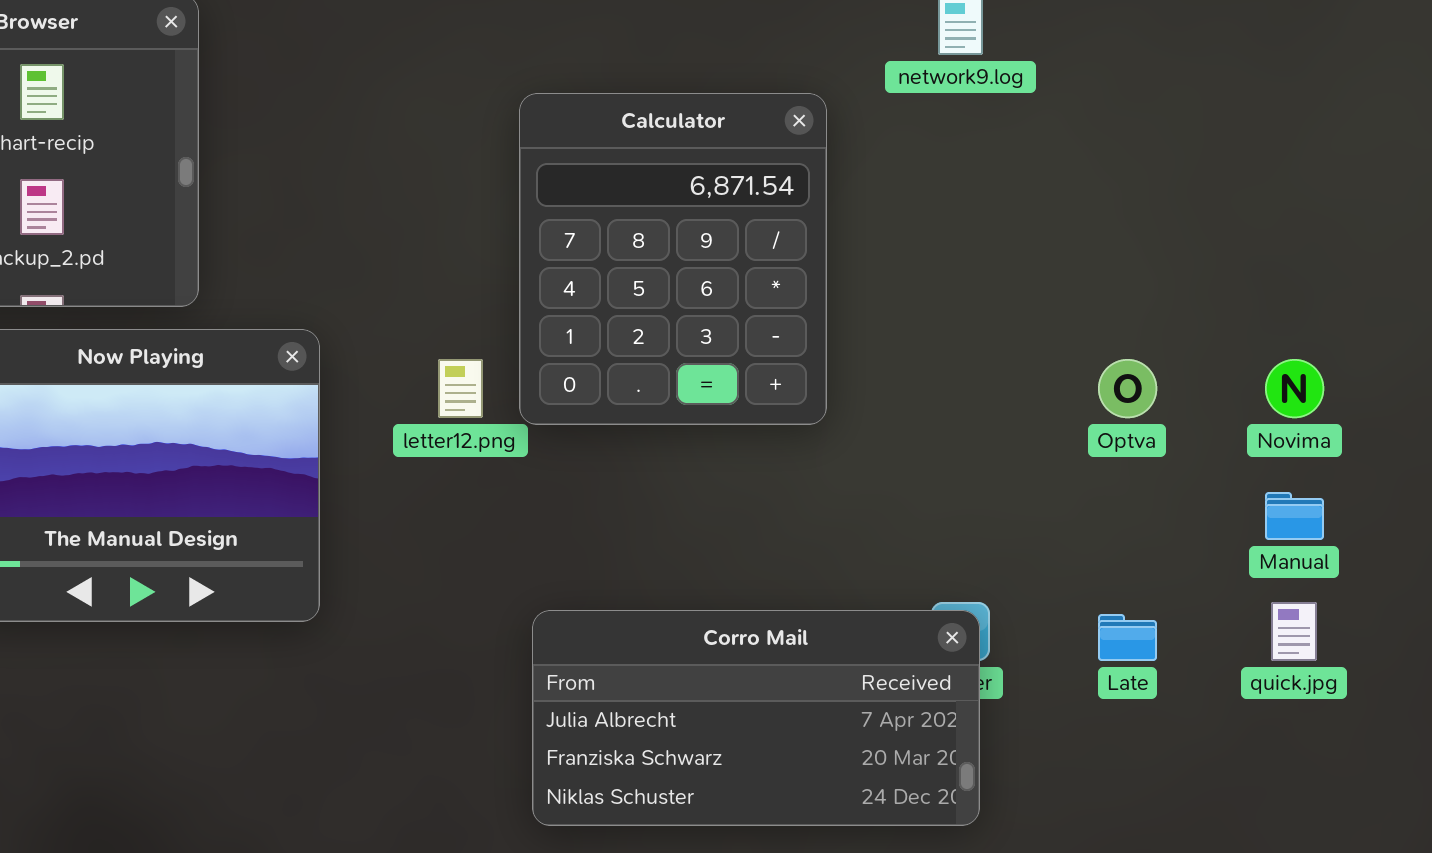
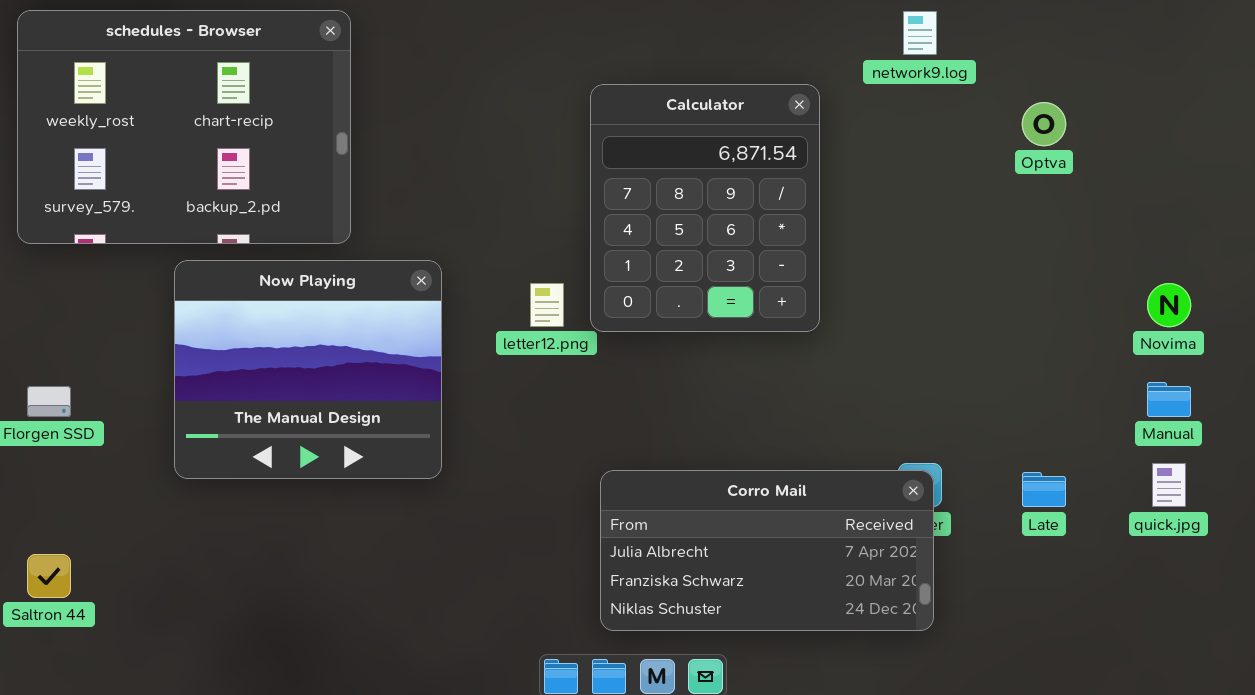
Optva: [1098,359,1157,418] -> [1022,102,1066,146], moved

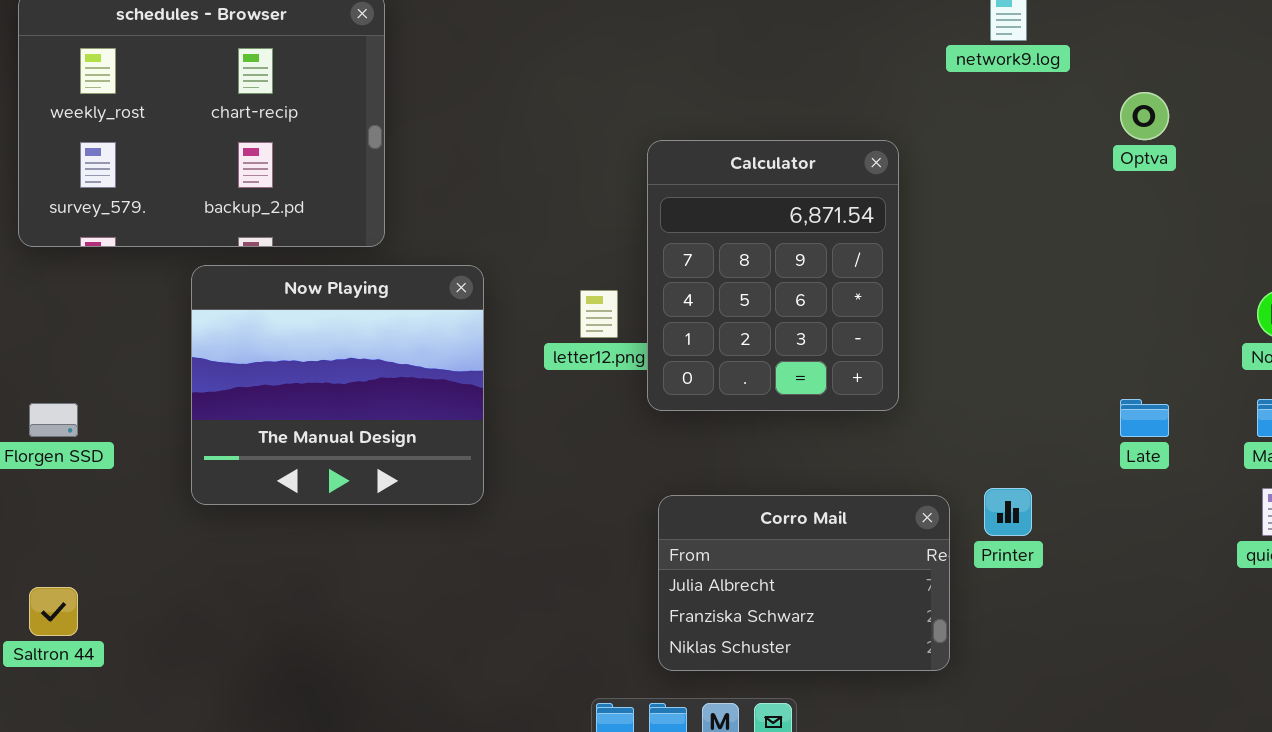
Calculator: [590,84,820,332] -> [647,140,899,411], moved
Corro Mail: [600,470,934,631] -> [658,495,950,671], resized
Late: [1022,472,1066,507] -> [1120,399,1169,437], moved

